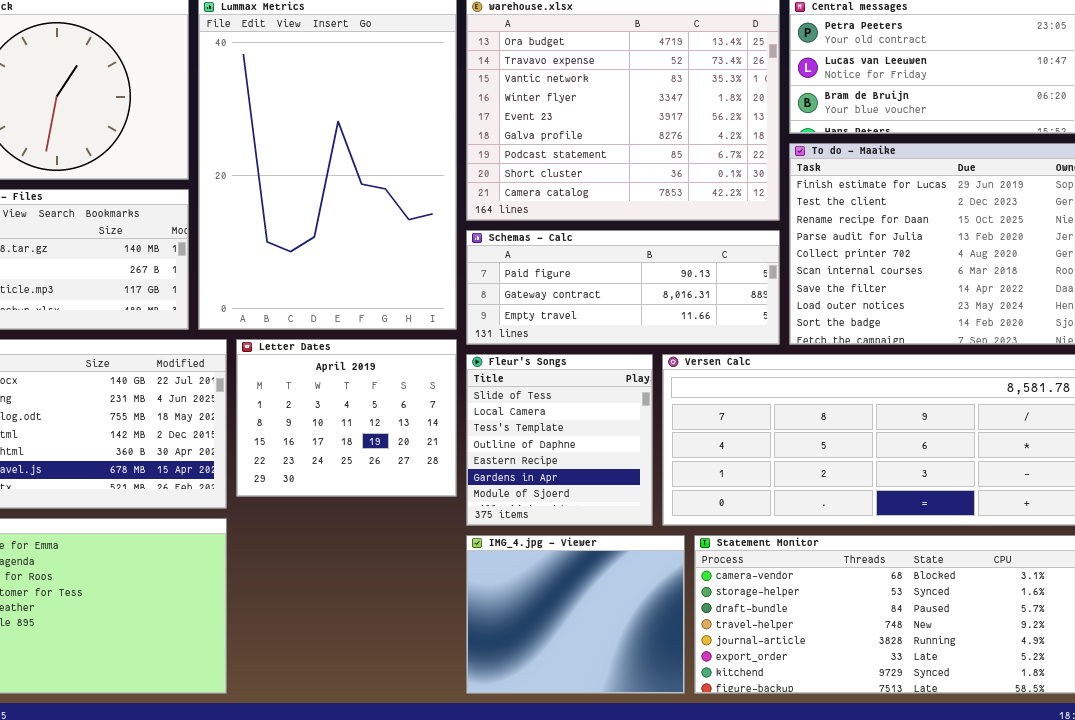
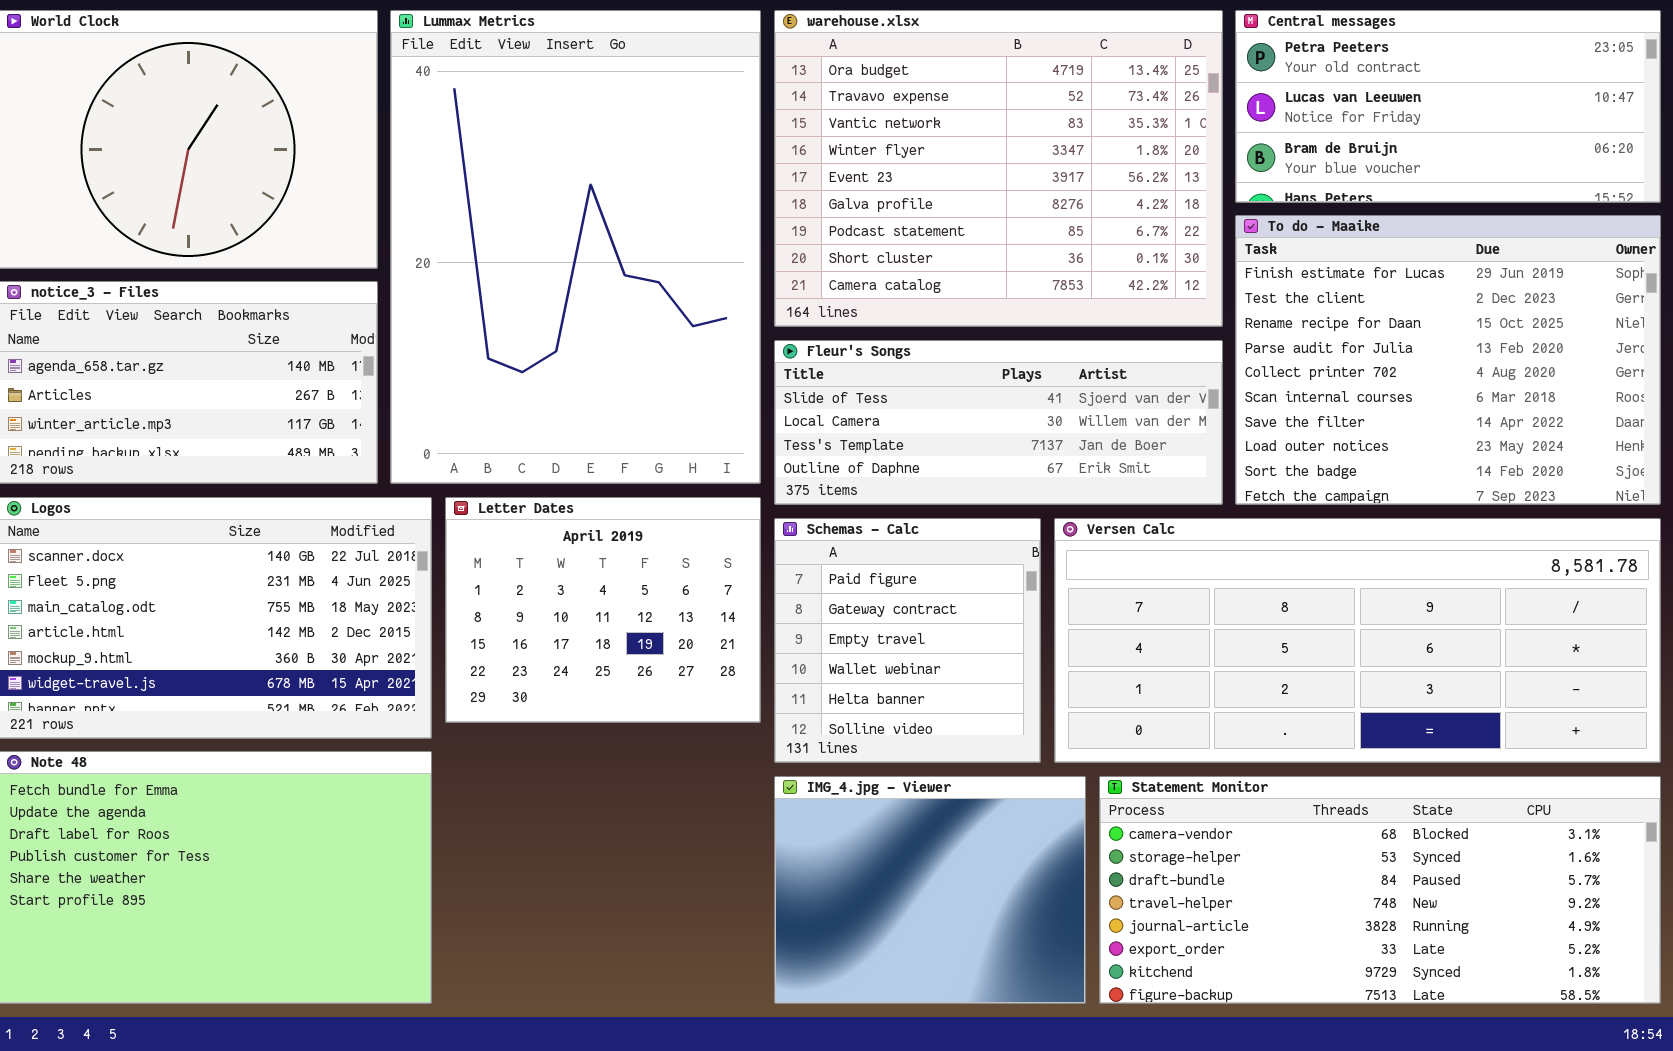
Schemas - Calc: [466,230,780,345] -> [774,518,1041,763], moved, resized
Fleur's Songs: [466,354,653,526] -> [774,340,1223,505], moved, resized

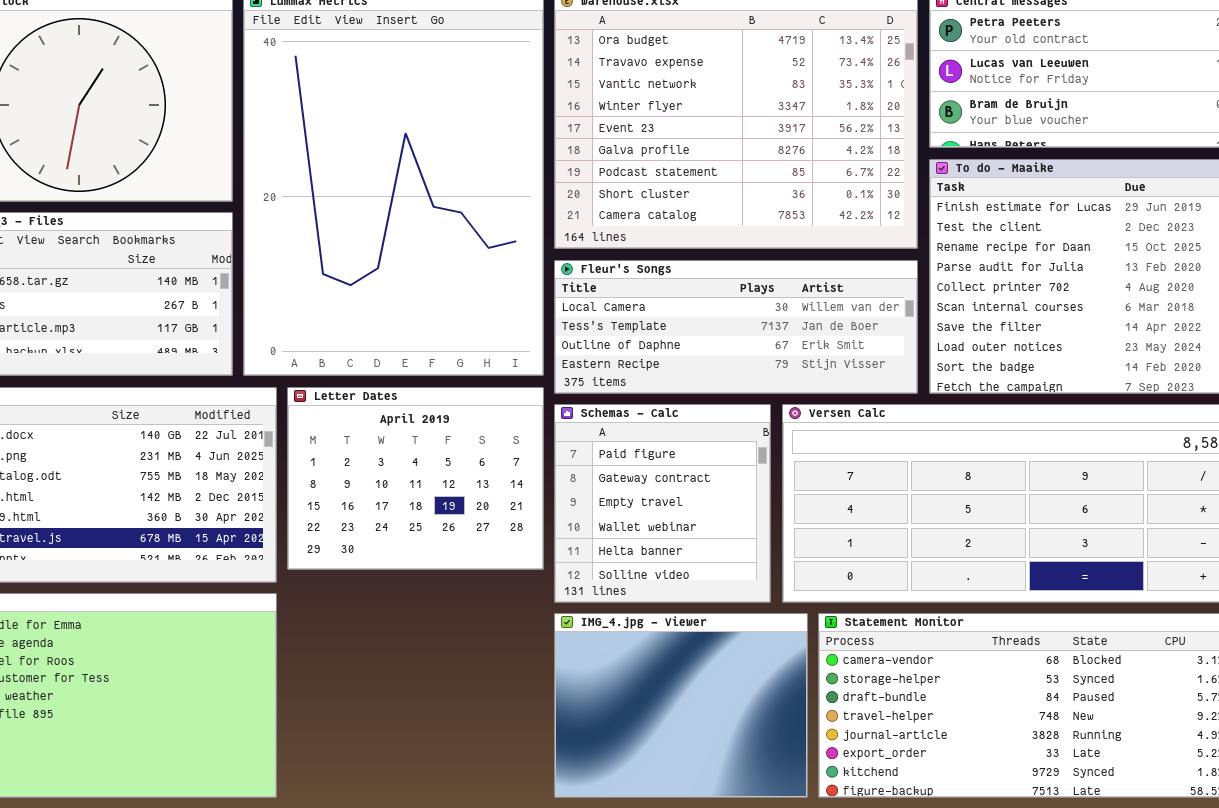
Fleur's Songs: [774,340,1223,505] -> [554,260,918,394], scrolled down 1 row

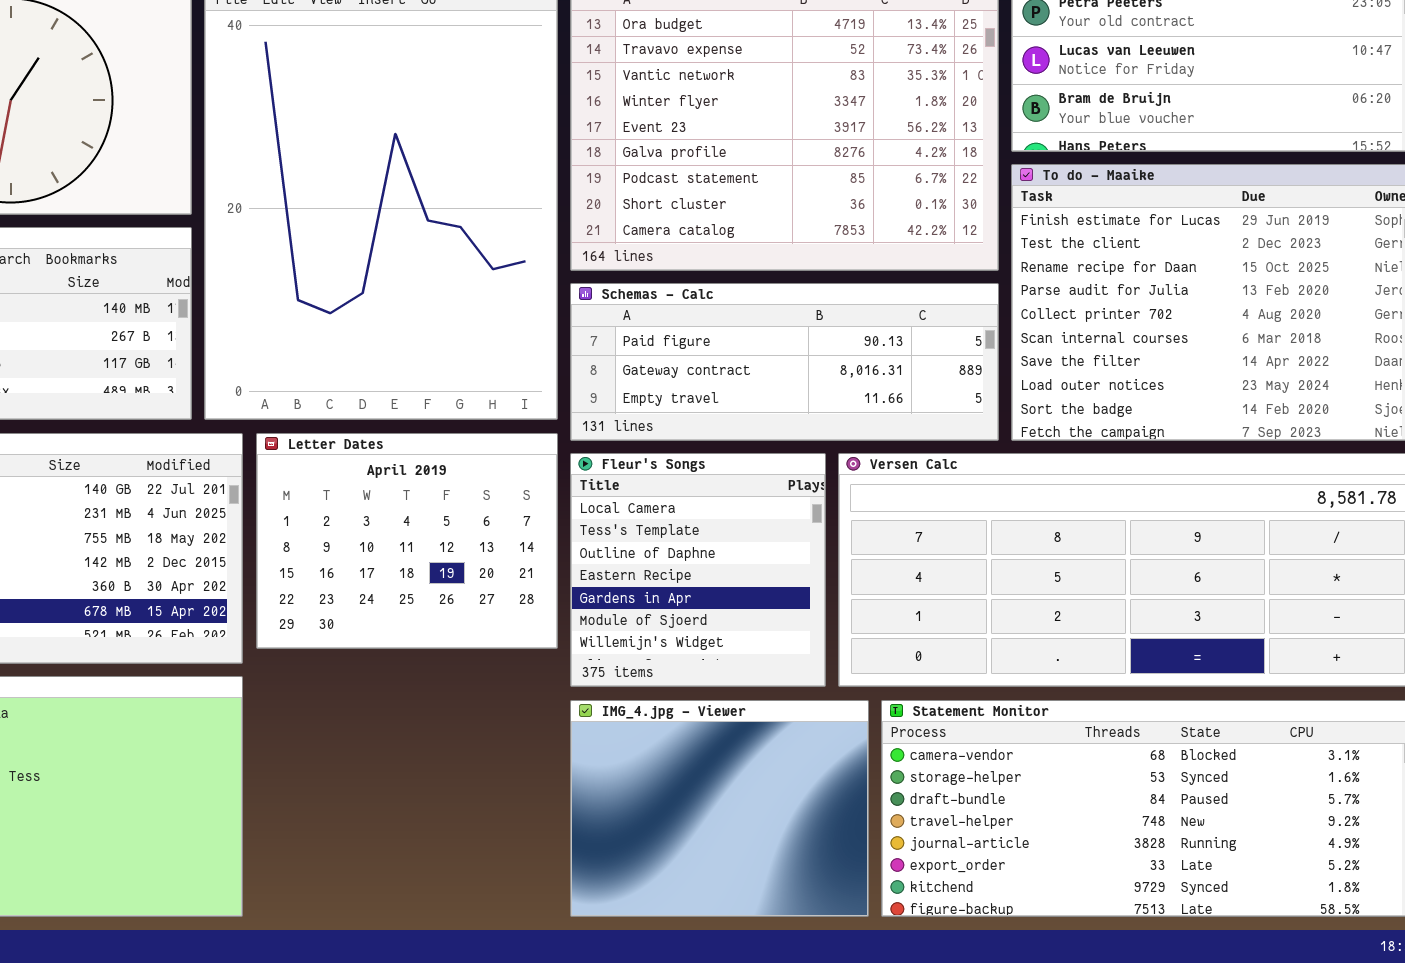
Fleur's Songs: [554,260,918,394] -> [570,453,826,687], moved, resized
Schemas - Calc: [554,404,771,603] -> [570,283,999,441], moved, resized

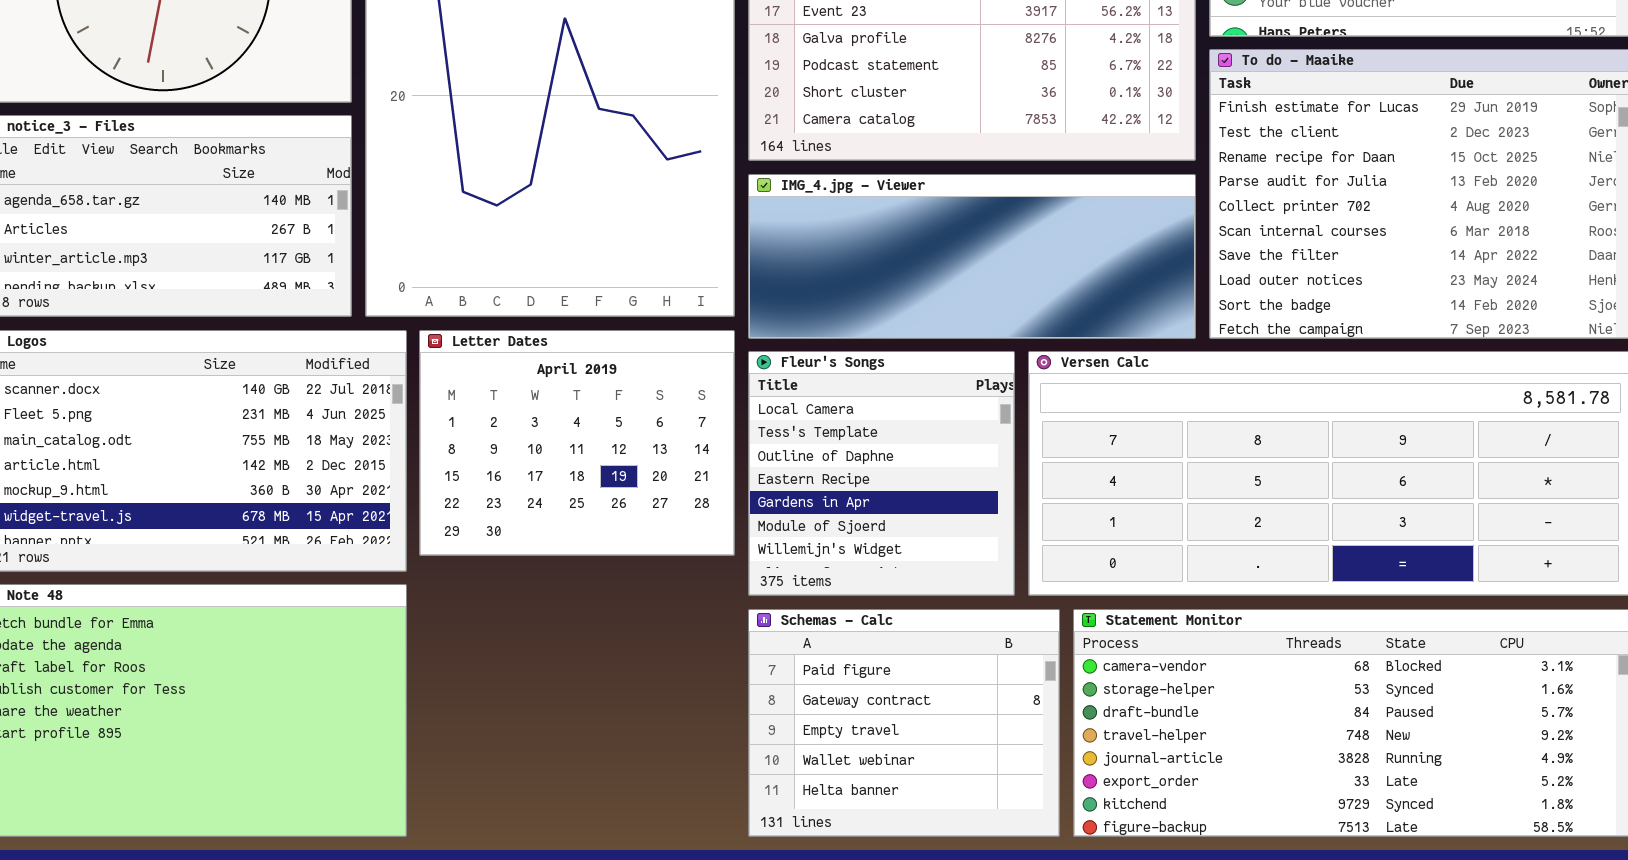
Schemas - Calc: [570,283,999,441] -> [748,609,1060,837], moved, resized
IMG_4.jpg - Viewer: [570,700,869,917] -> [748,174,1196,339], moved, resized

